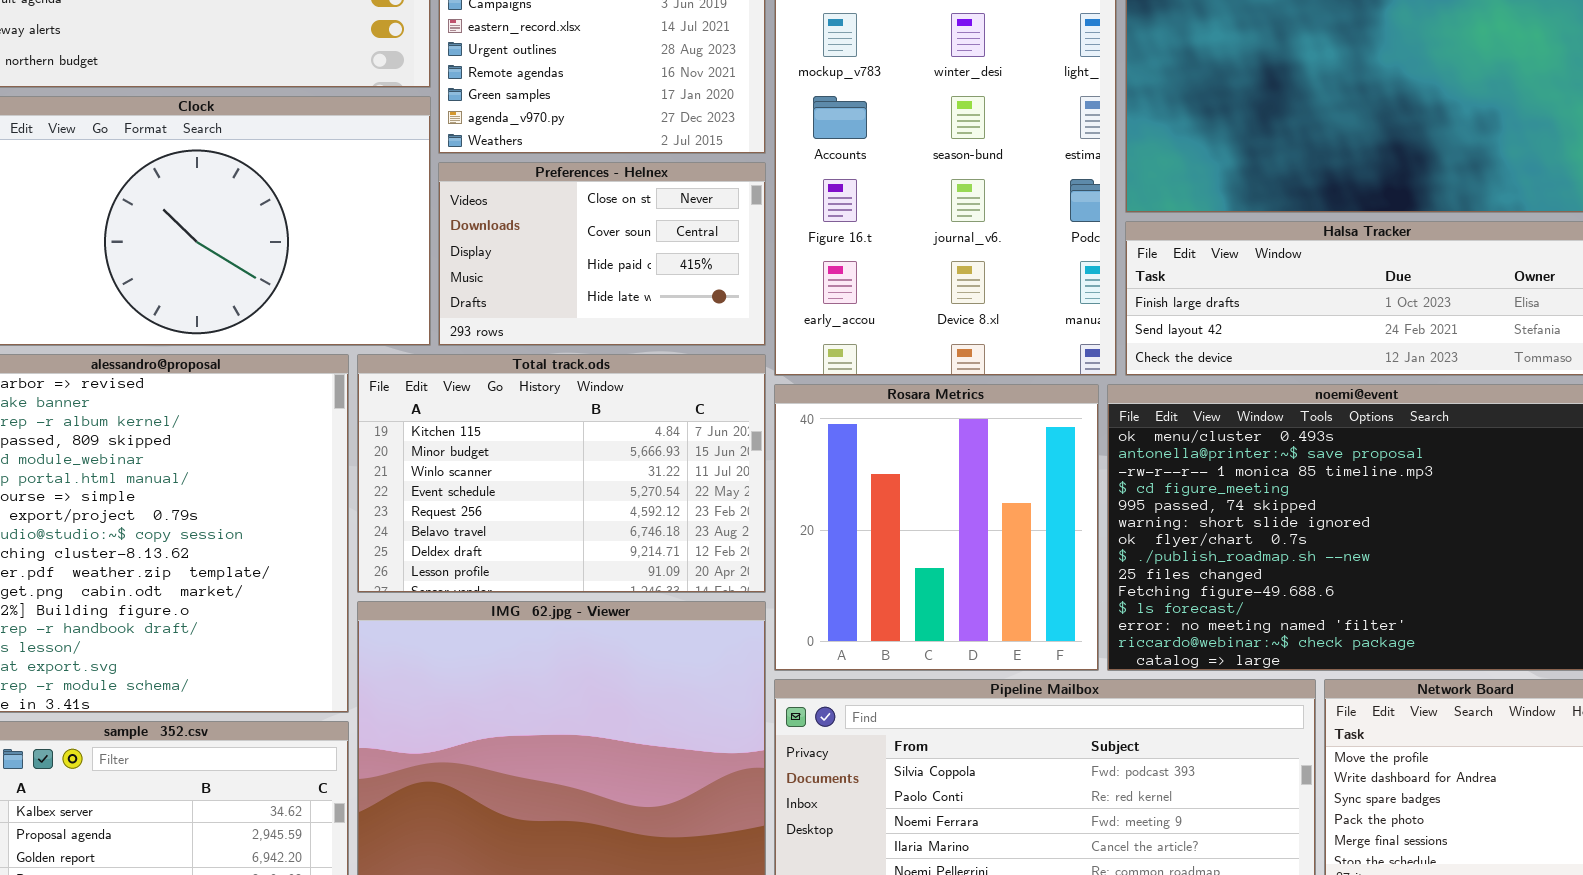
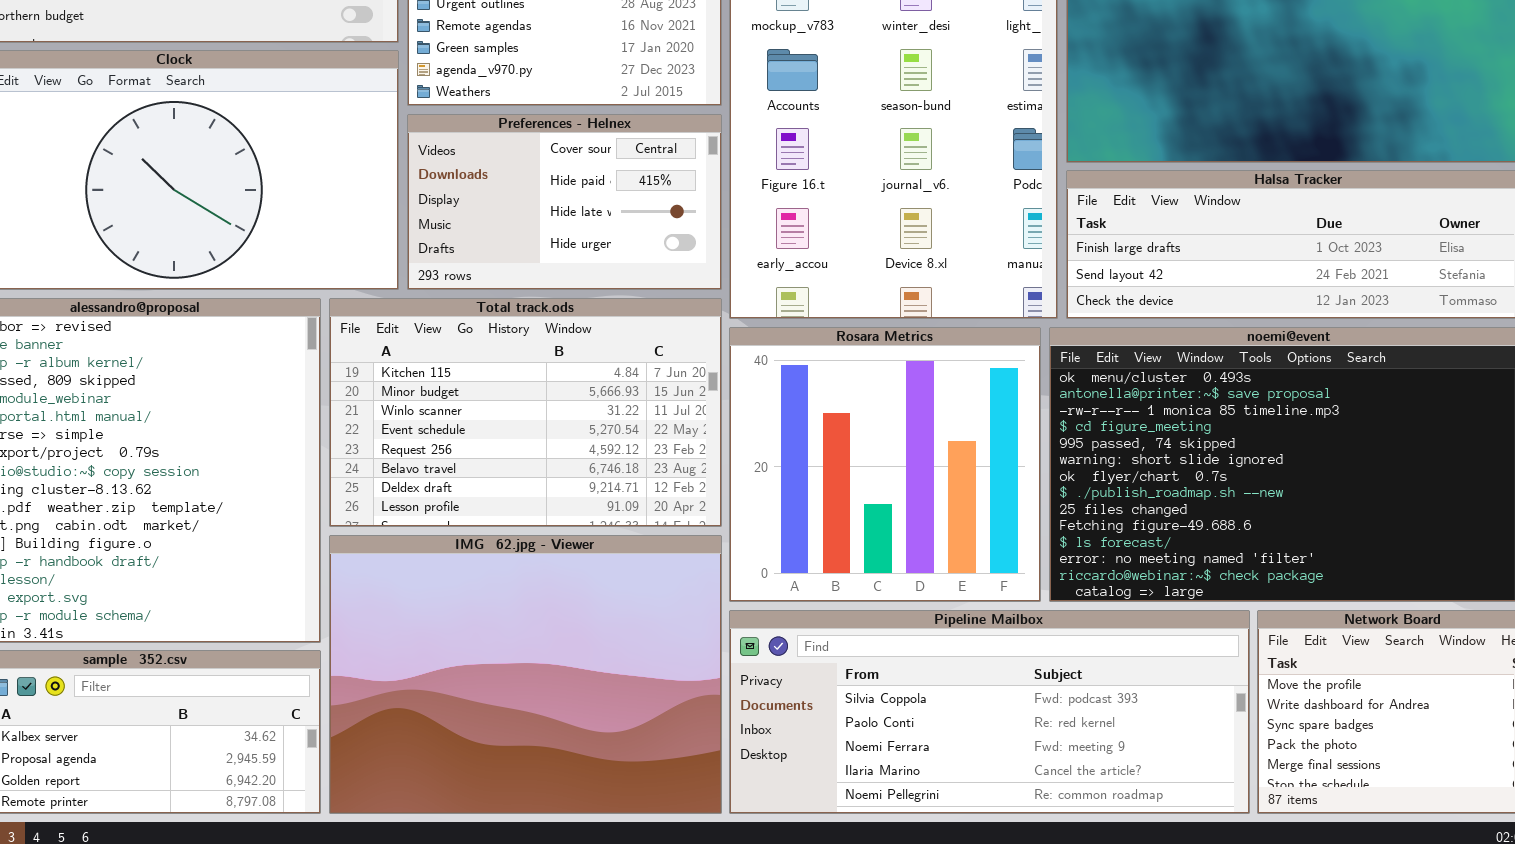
Preferences - Helnex: [438,162,766,346] -> [407,114,722,290], scrolled down 1 row

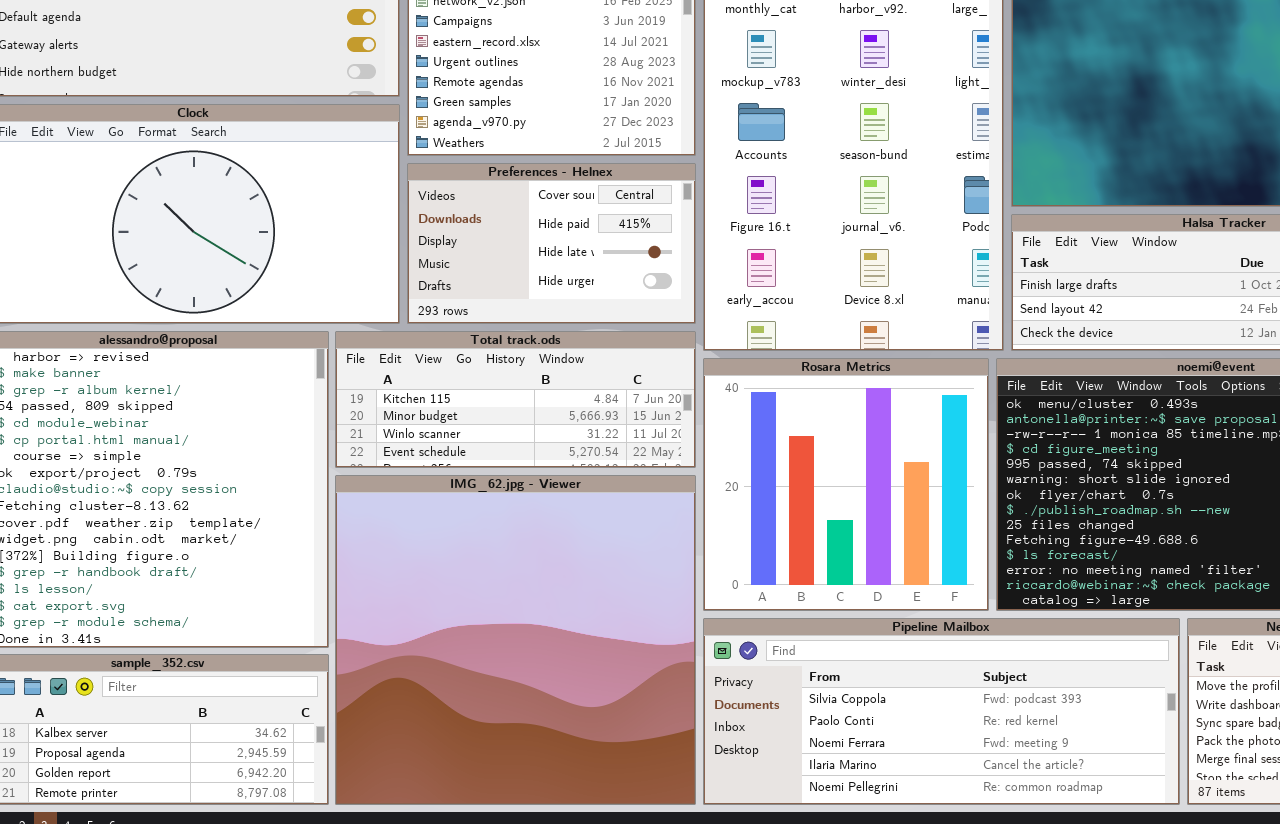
Total track.ods: [329,298,722,527] -> [335,331,696,468], resized
IMG_62.jpg - Viewer: [329,535,722,814] -> [335,475,696,805], resized

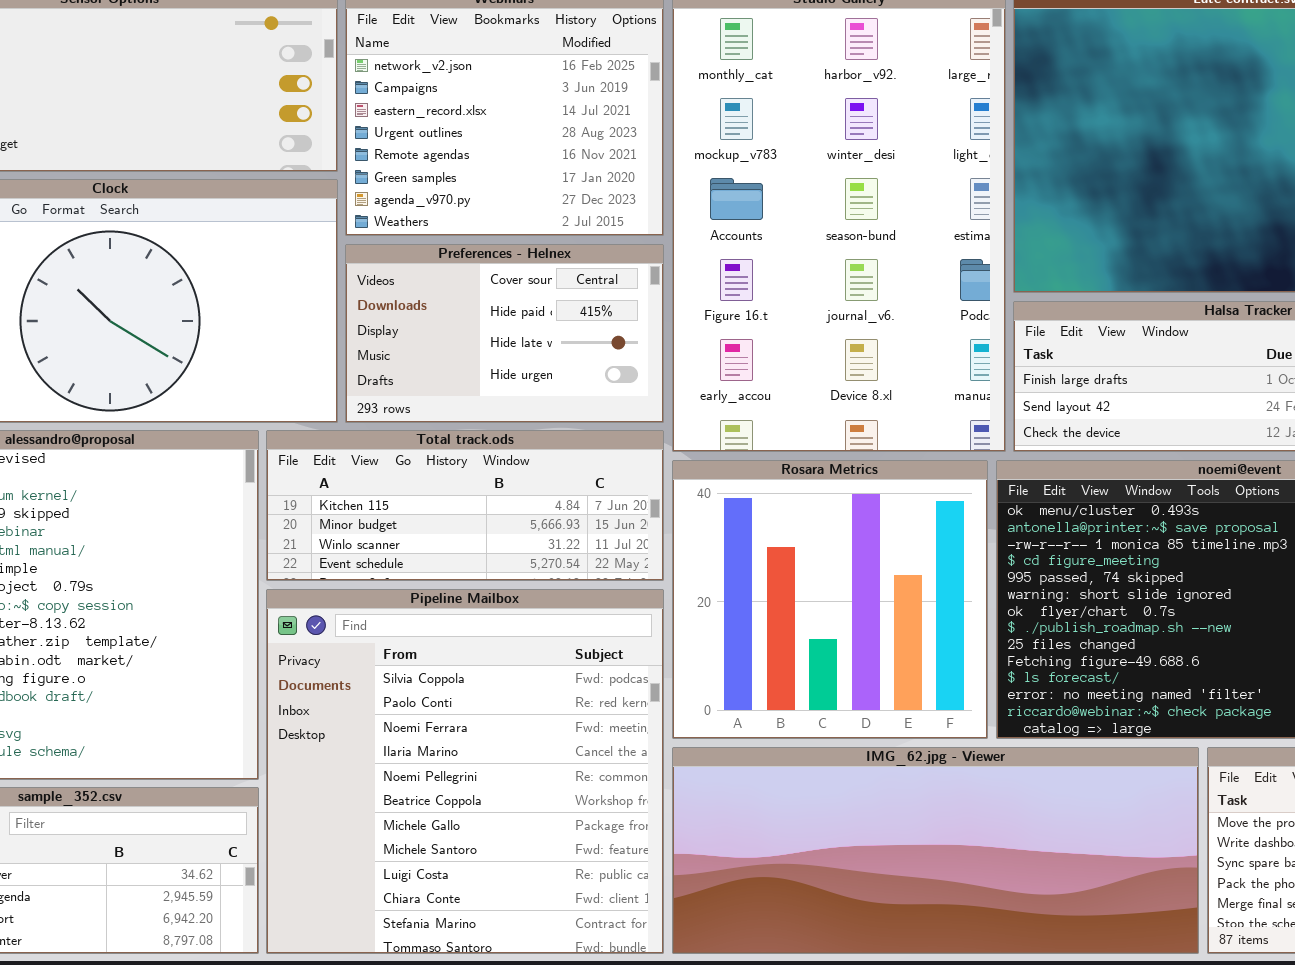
IMG_62.jpg - Viewer: [335,475,696,805] -> [672,747,1199,954], moved, resized
Pipeline Mailbox: [703,618,1180,805] -> [266,589,664,954], moved, resized

